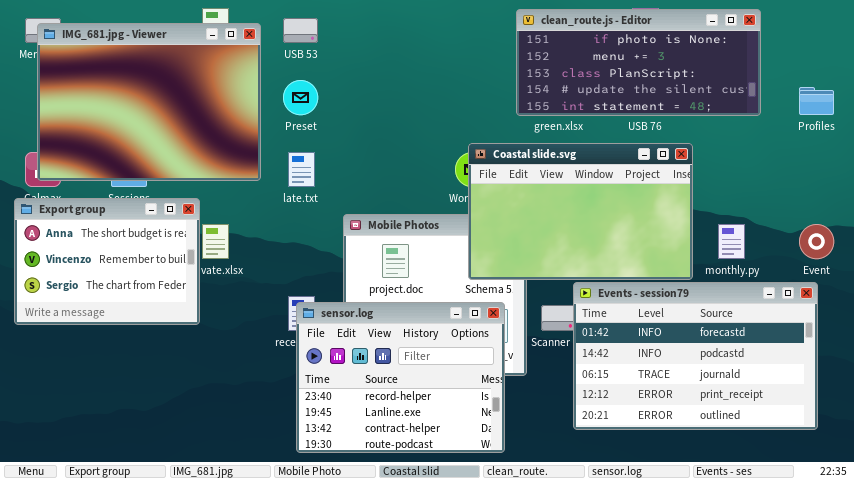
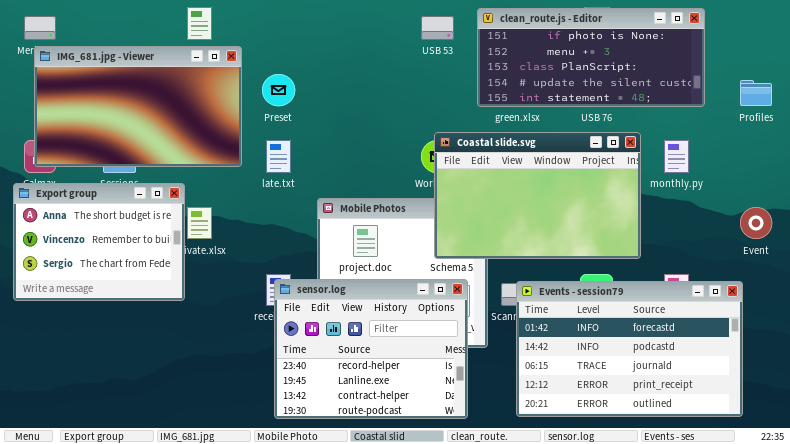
USB 53: [283,18,318,43] -> [421,16,454,40], moved
IMG_681.jpg - Viewer: [37,23,261,181] -> [34,46,242,167], resized
monthly.py: [718,224,745,259] -> [664,140,689,173], moved
Events - session79: [573,282,818,430] -> [516,281,743,417], moved

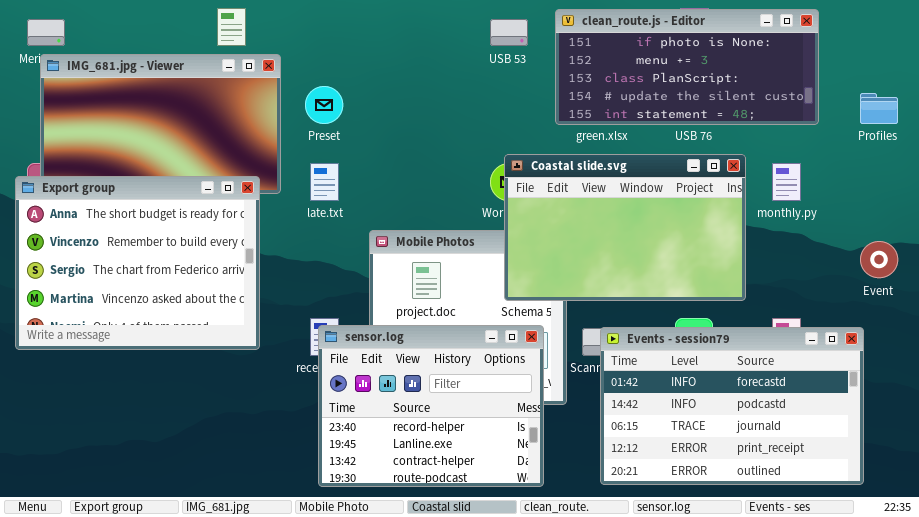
Export group: [13,183,185,301] -> [15,176,260,350], resized

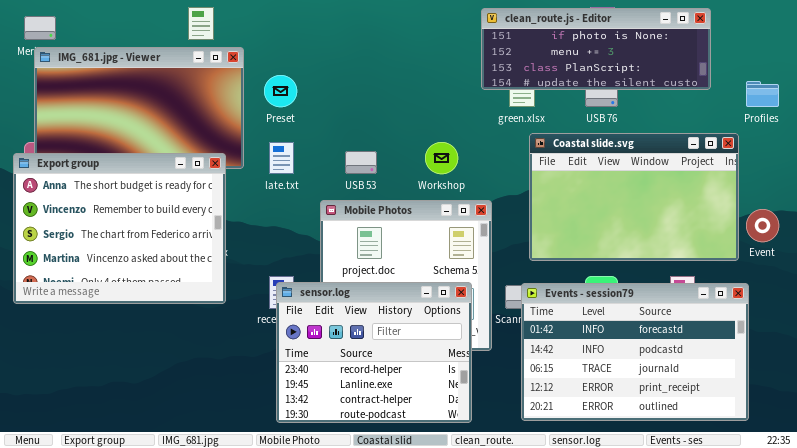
clean_route.js - Editor: [555,9,819,125] -> [481,8,711,90], resized
USB 53: [490,19,528,46] -> [345,151,377,174], moved
Coastal slide.svg: [504,154,746,301] -> [529,133,739,261], moved

